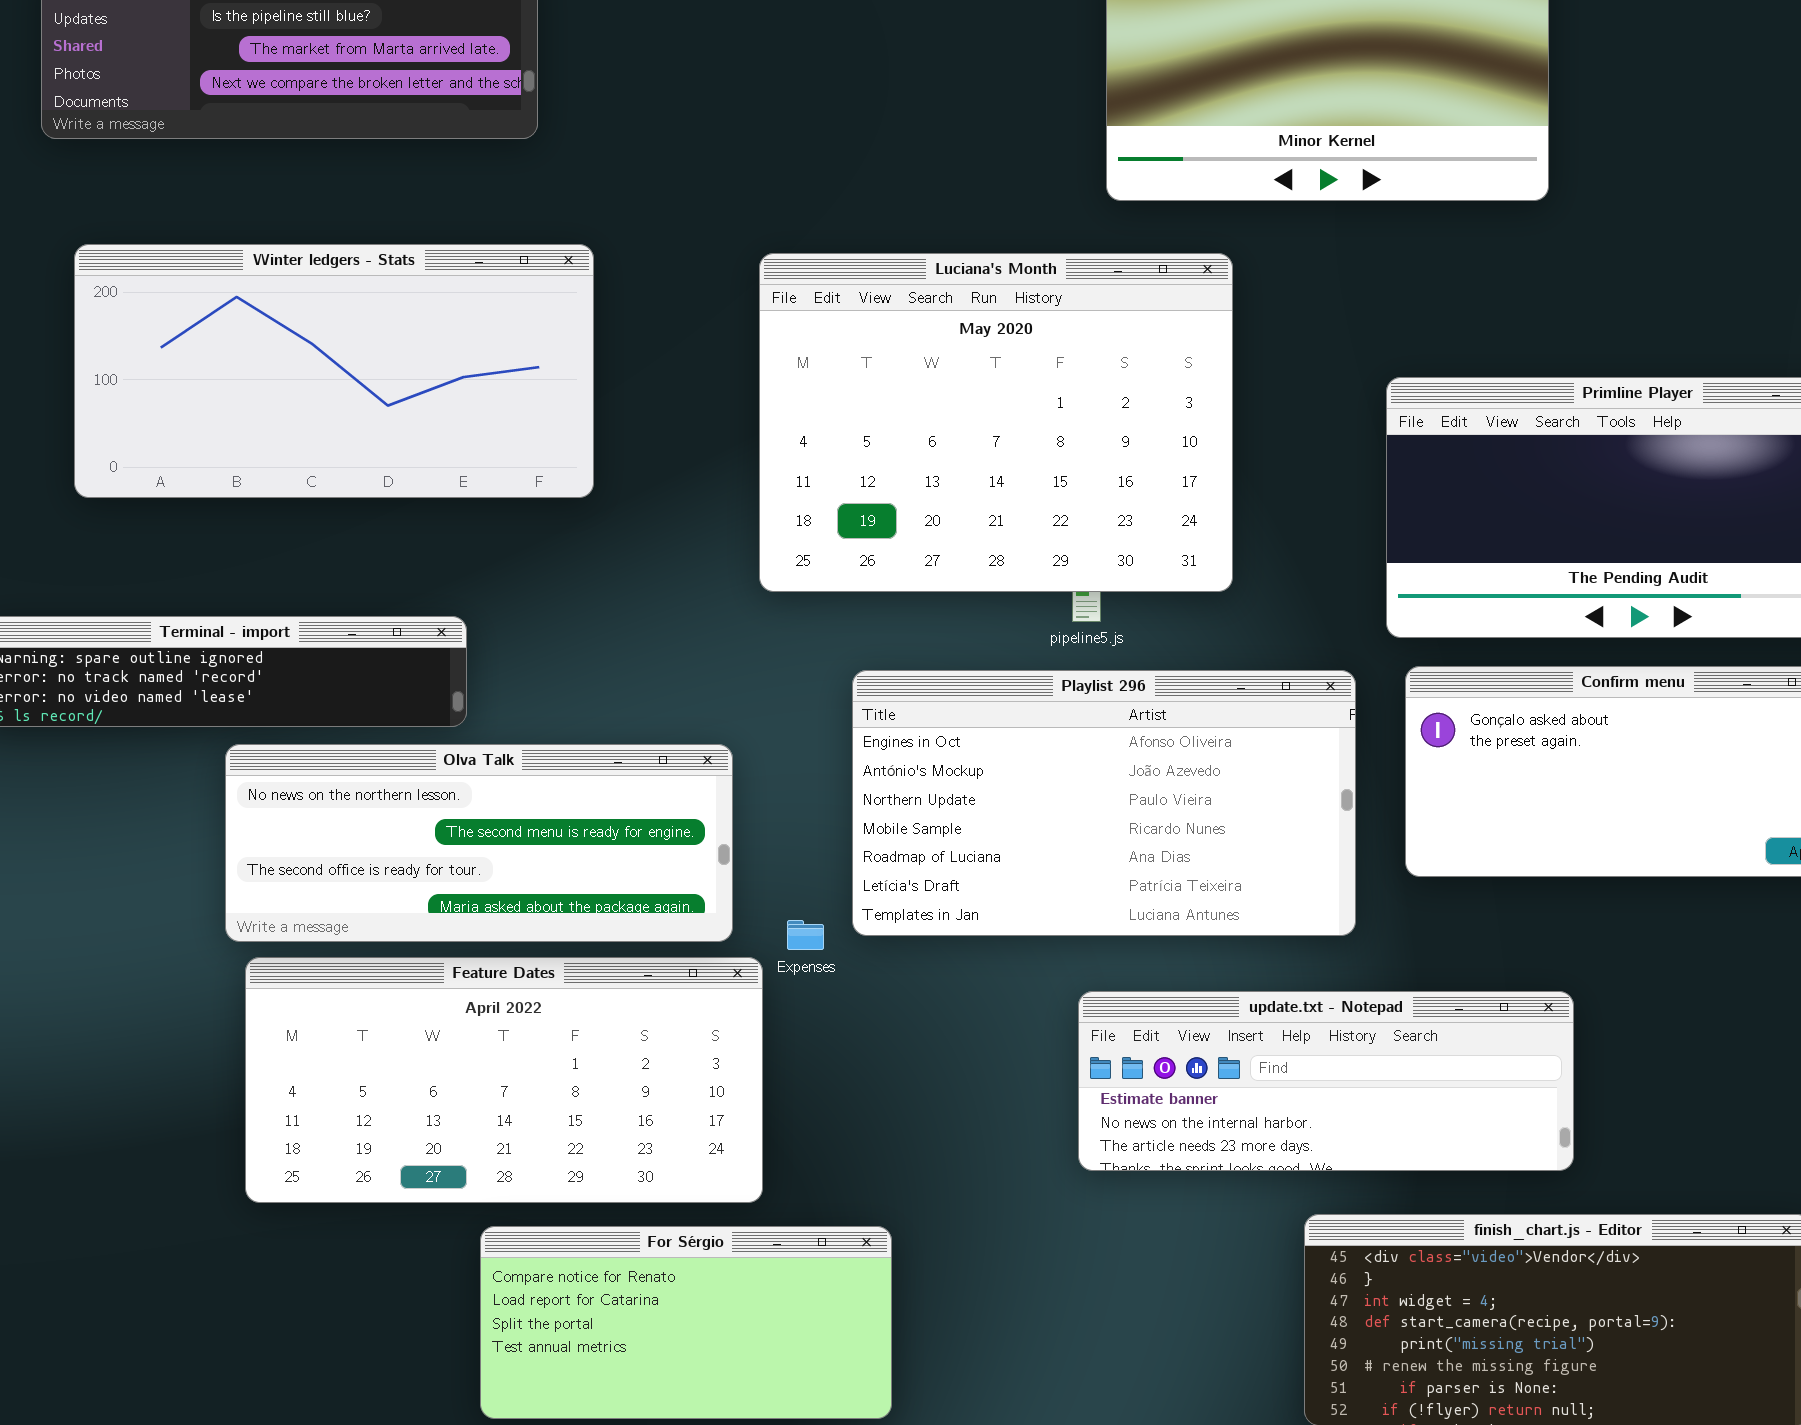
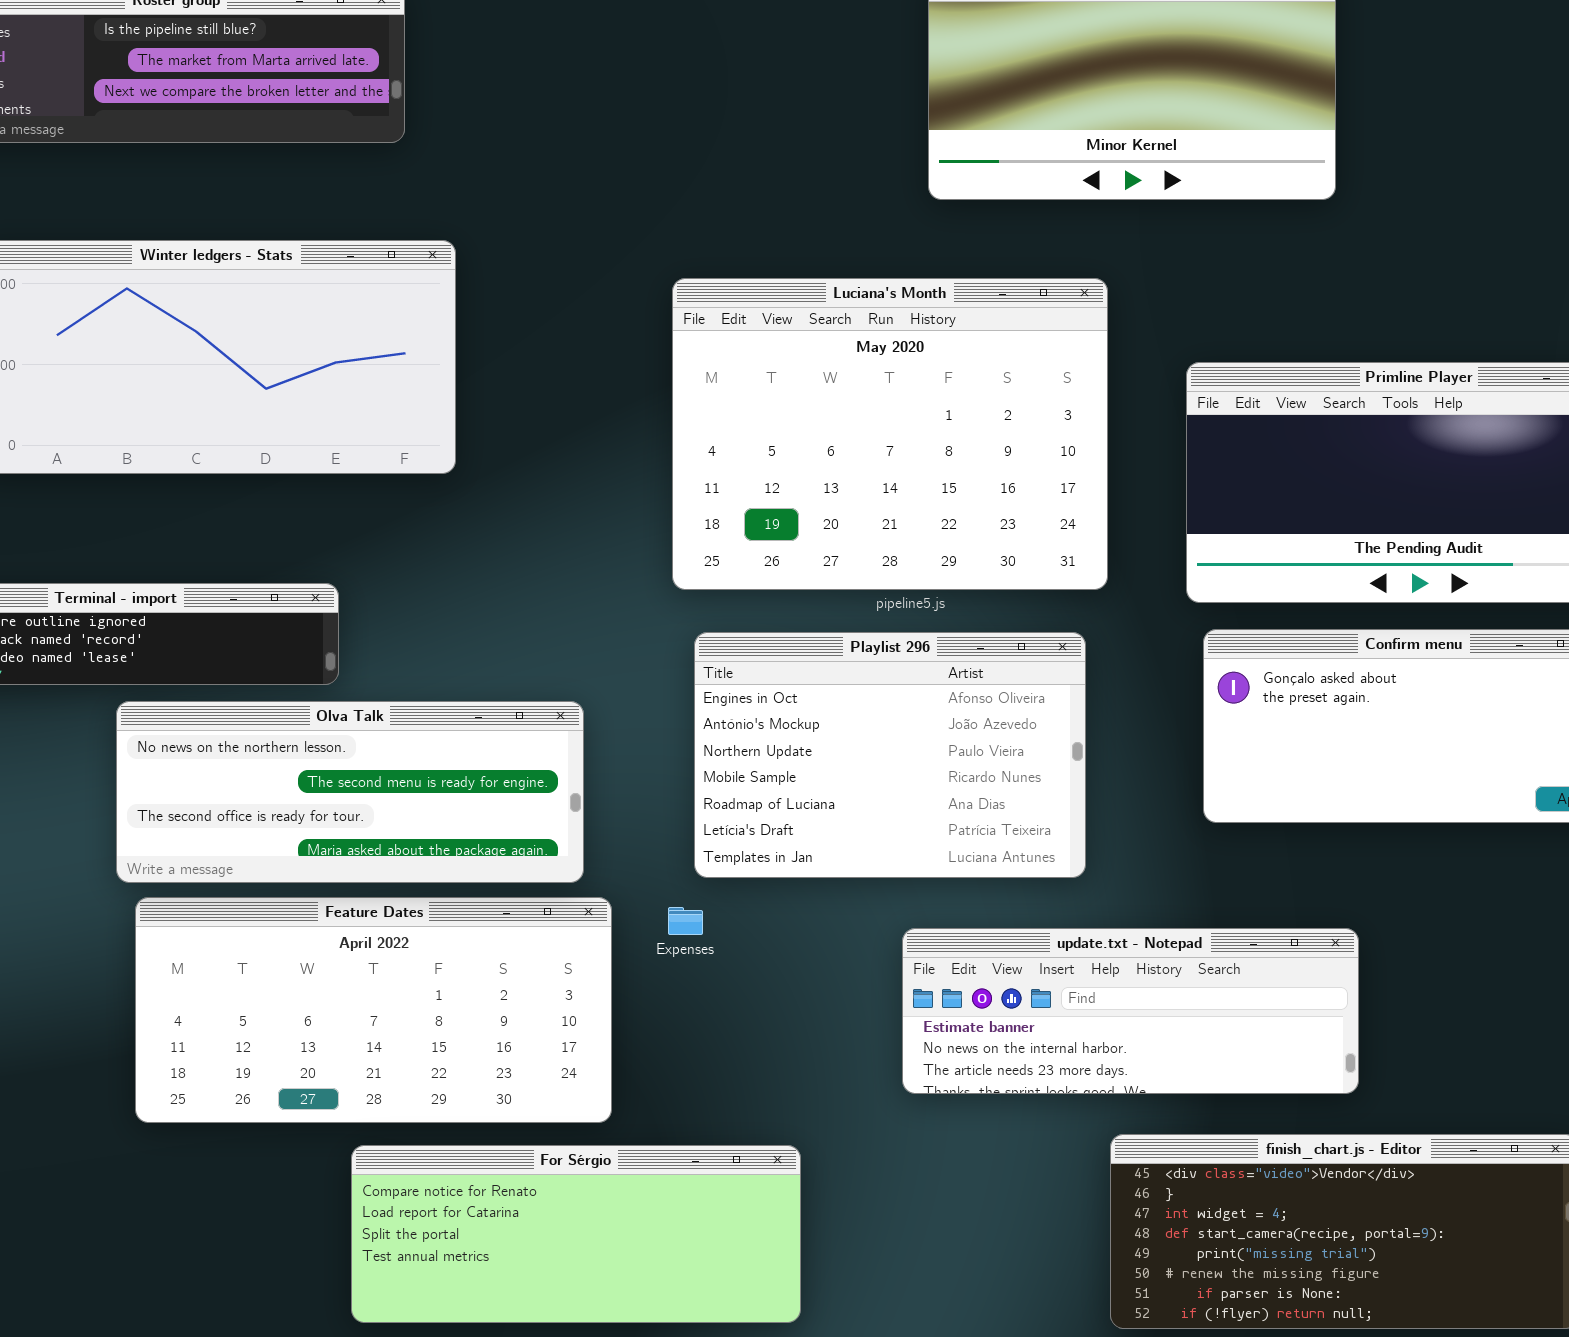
Luciana's Month: [759,253,1233,592] -> [672,278,1108,590], moved
Playlist 296: [852,670,1356,936] -> [694,632,1086,878], resized
Expenses: [787,920,824,950] -> [668,907,703,935], moved
For Sérgio: [480,1226,892,1419] -> [351,1145,801,1323], resized

